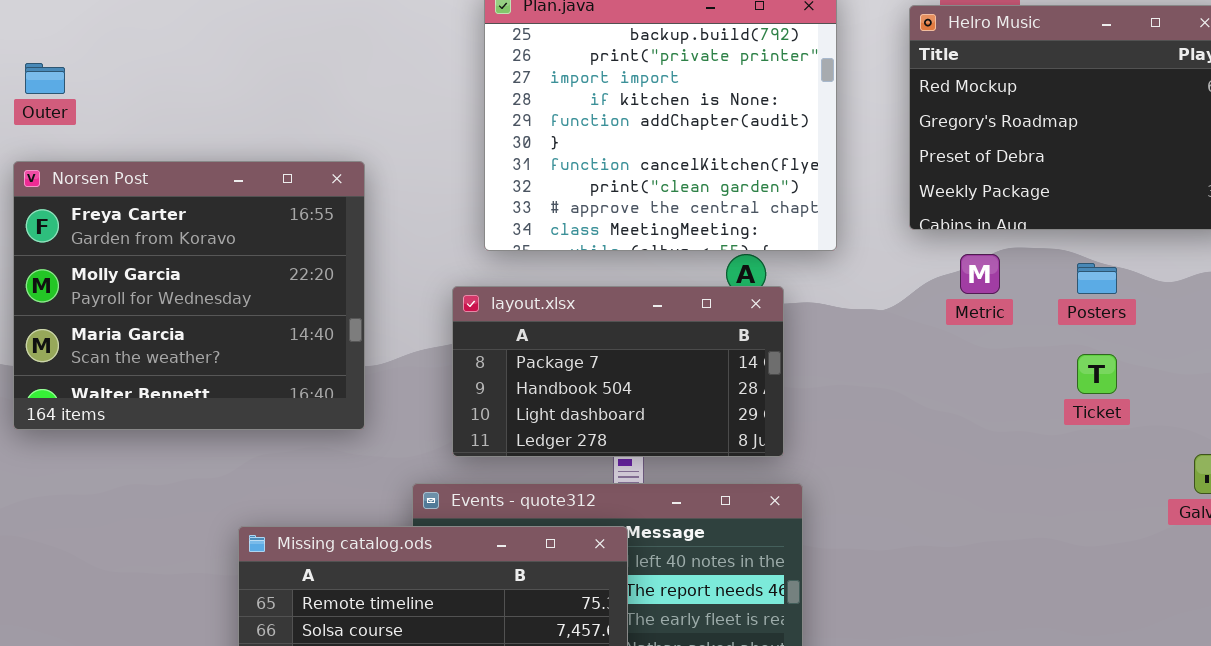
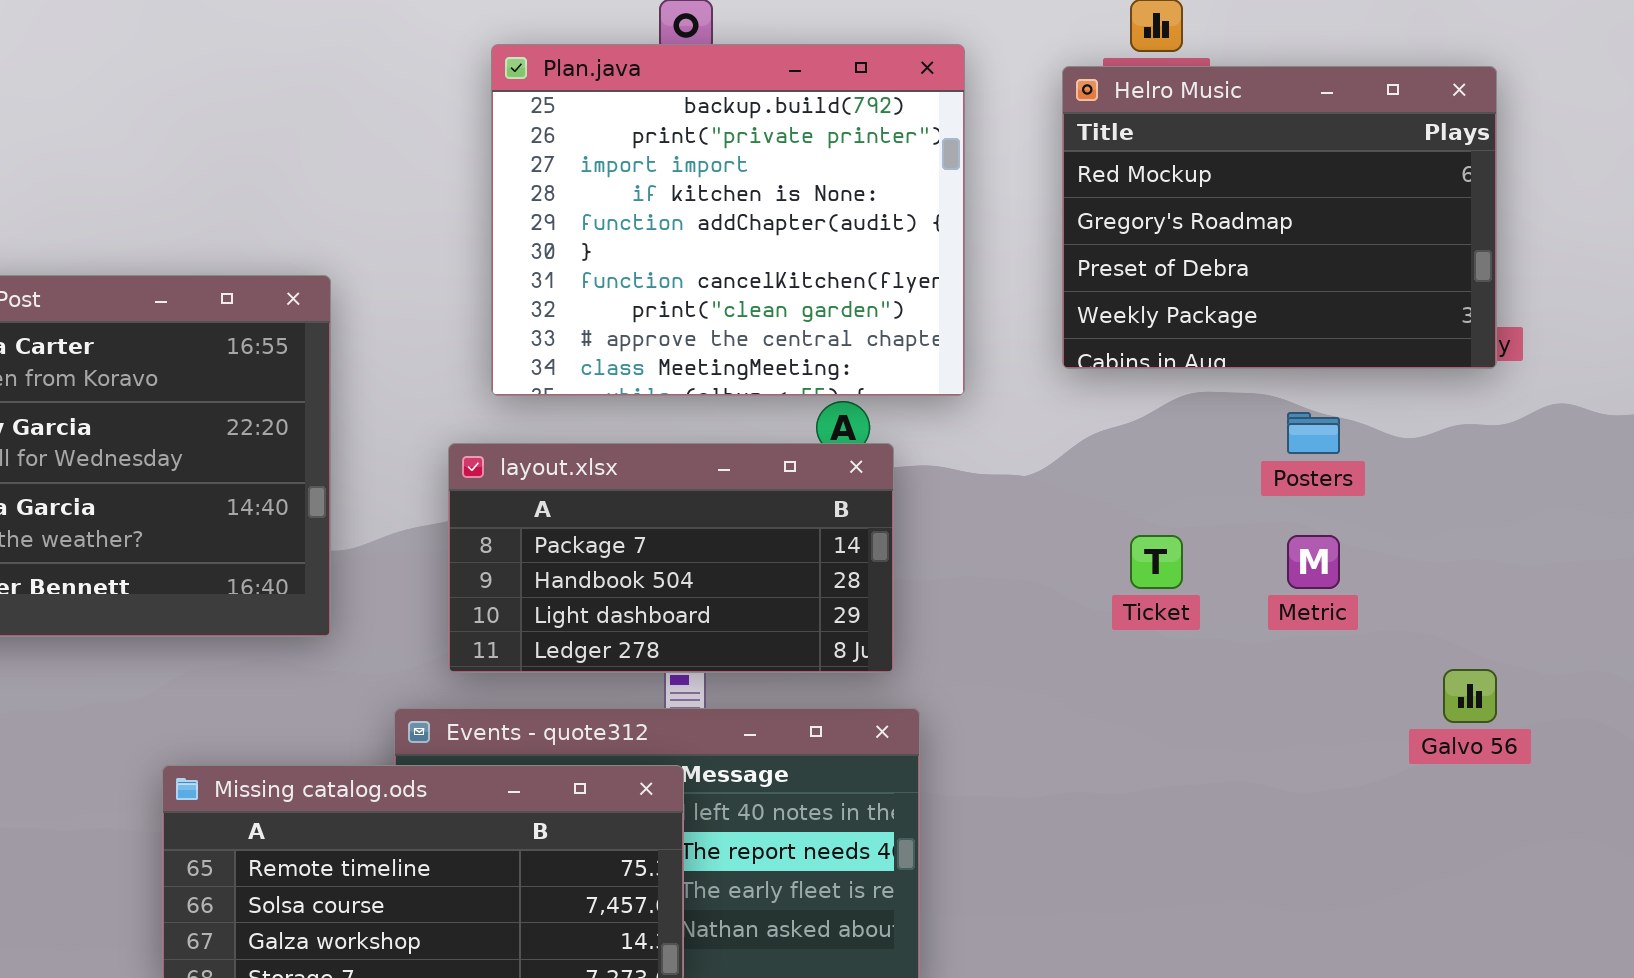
Metric: [960,254,1000,294] -> [1287,535,1340,589], moved
Ticket: [1077,354,1117,394] -> [1130,535,1183,589], moved

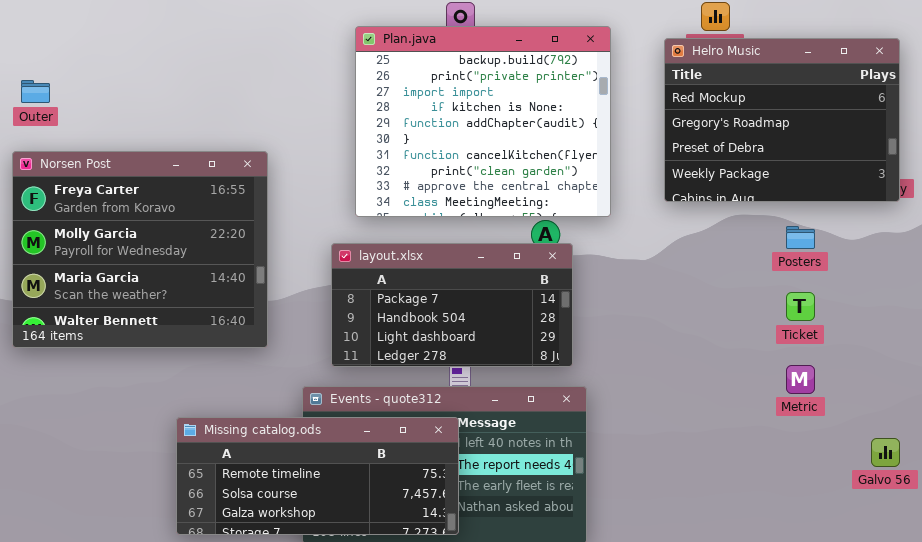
Ticket: [1130,535,1183,589] -> [786,292,815,321], moved
Metric: [1287,535,1340,589] -> [786,365,815,394], moved
Galvo 56: [1443,669,1497,723] -> [871,438,900,467], moved

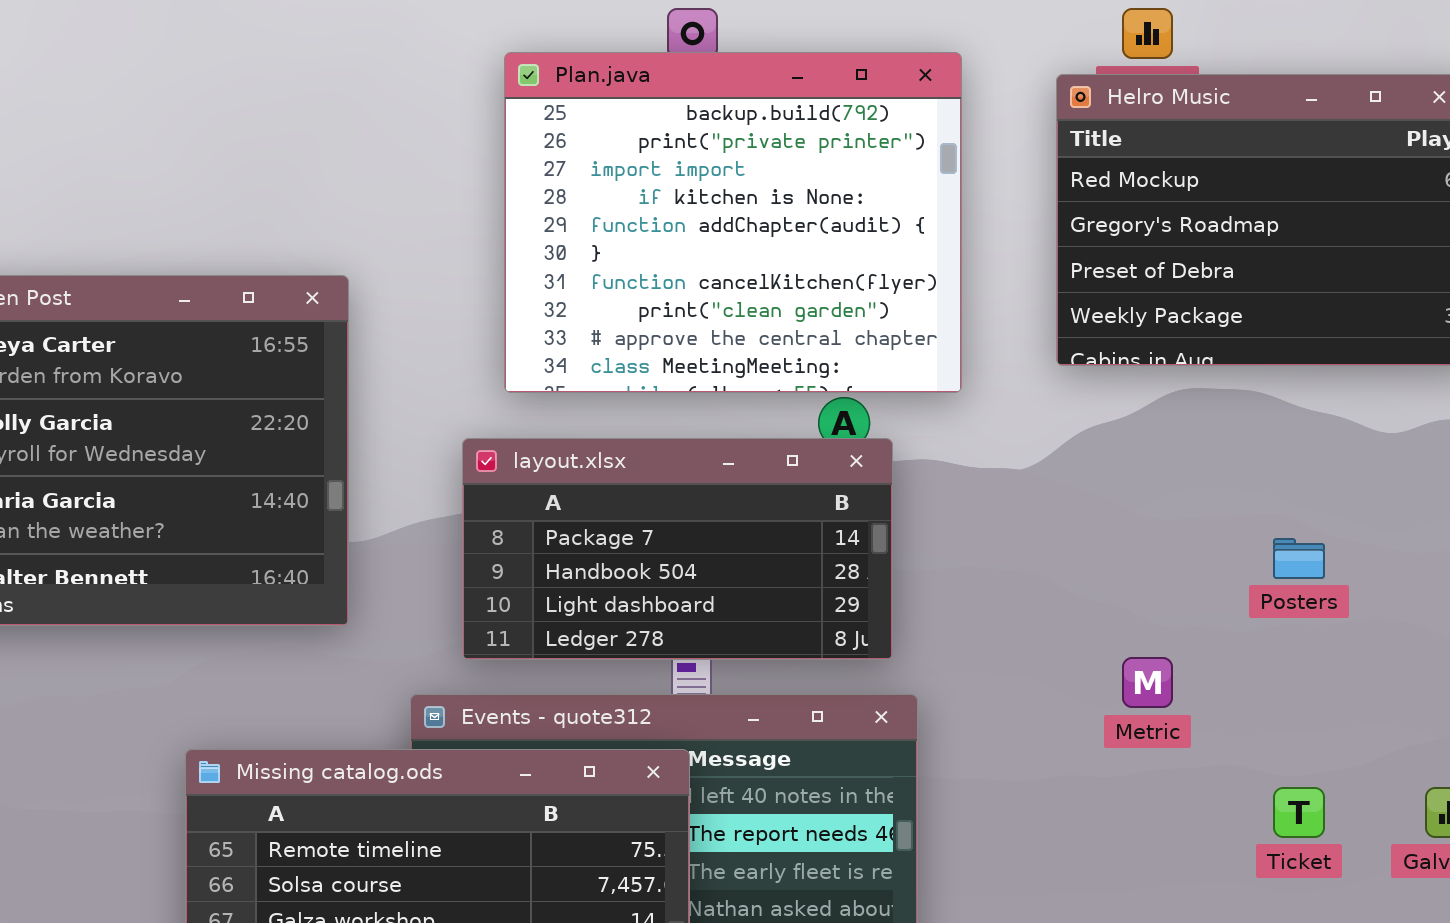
Posters: [786,226,815,249] -> [1273,538,1325,579], moved
Ticket: [786,292,815,321] -> [1273,787,1325,838], moved
Metric: [786,365,815,394] -> [1122,657,1173,708], moved

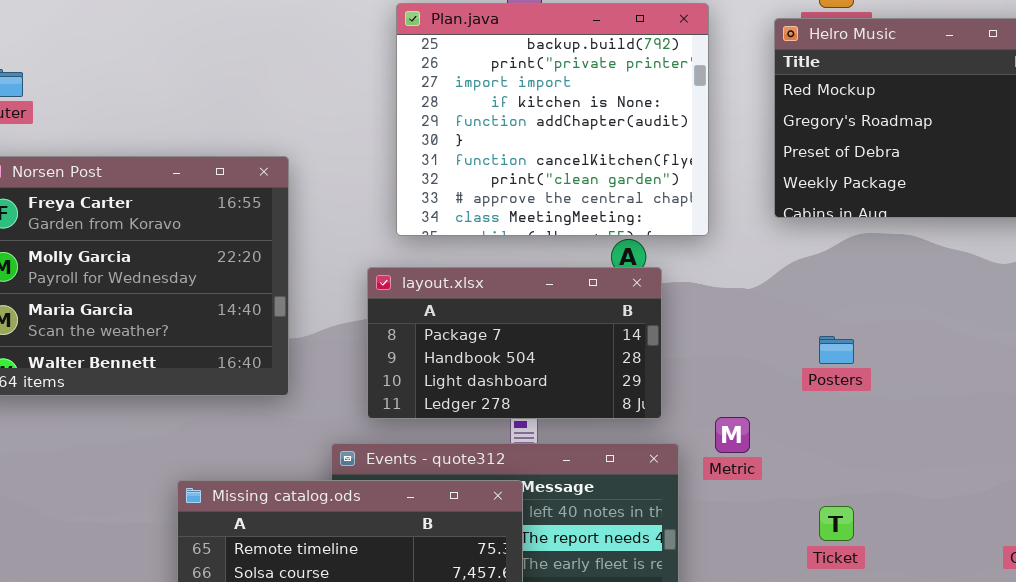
Posters: [1273,538,1325,579] -> [819,336,854,364], moved
Metric: [1122,657,1173,708] -> [715,417,750,453], moved
Ticket: [1273,787,1325,838] -> [819,506,854,541], moved

